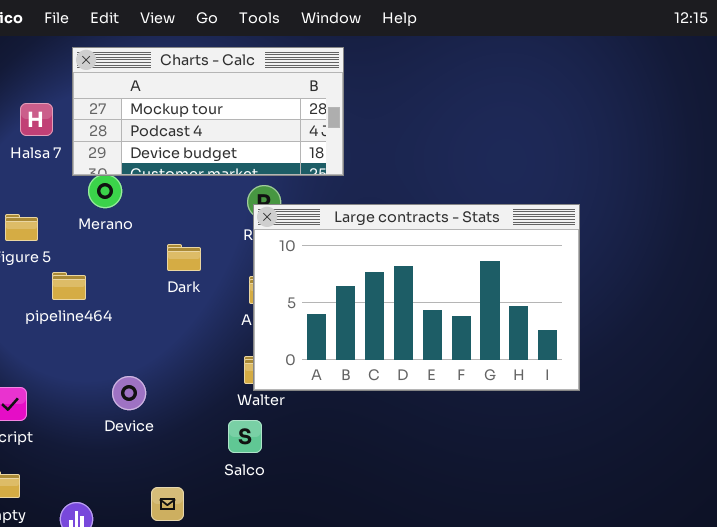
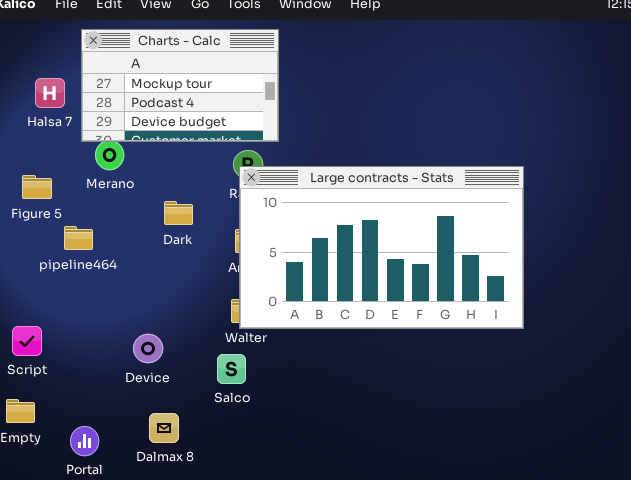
Charts - Calc: [72,47,344,176] -> [81,29,279,142], resized
Device: [112,376,146,410] -> [133,334,163,363], moved

